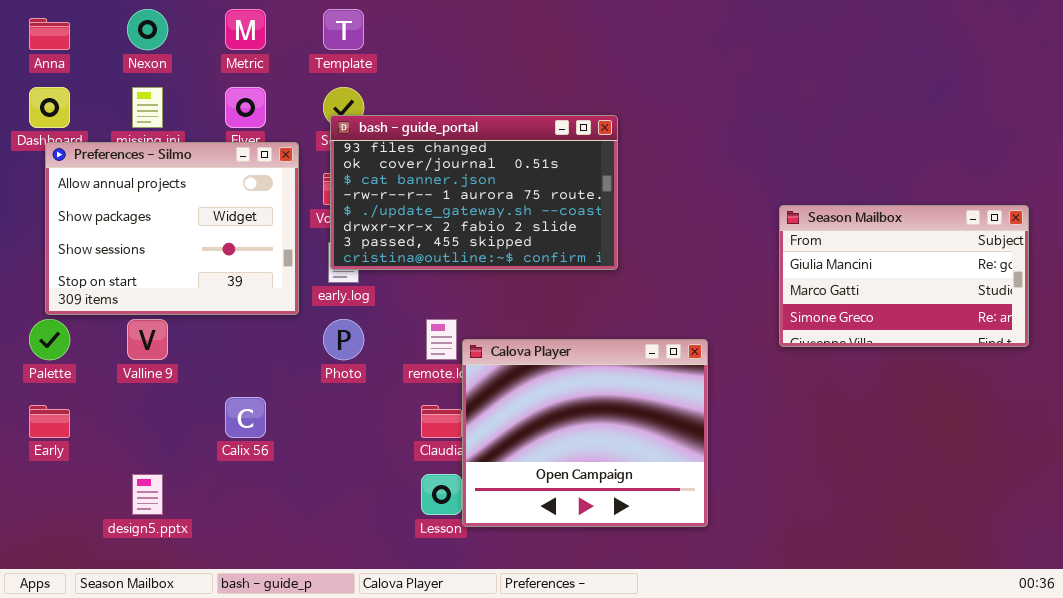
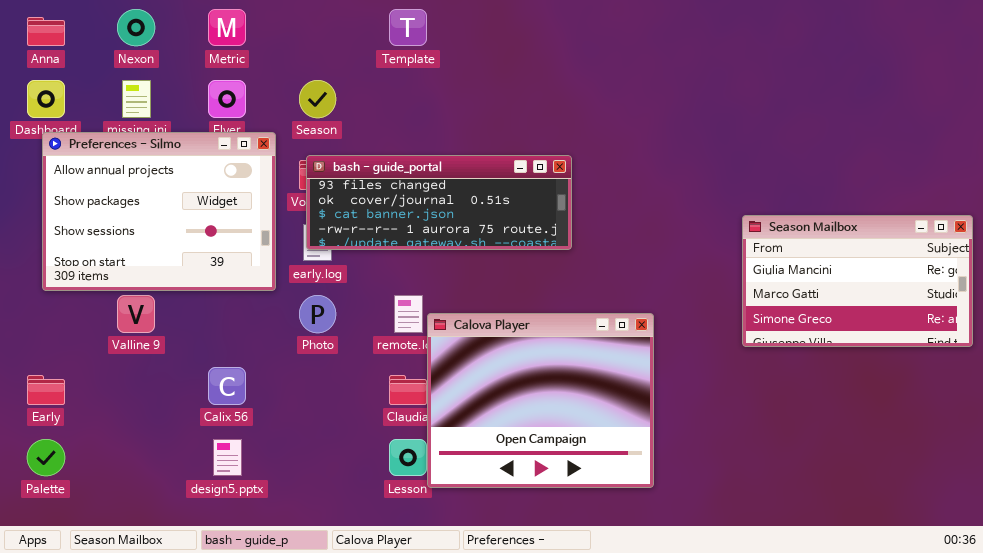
Template: [323,9,364,50] -> [389,9,427,46], moved
bash - guide_portal: [330,115,618,270] -> [306,155,572,250], resized
Season Mailbox: [779,205,1029,347] -> [742,215,973,347], moved
Palette: [29,319,70,360] -> [27,439,65,476], moved
design5.pptx: [132,474,163,515] -> [213,439,242,476], moved

